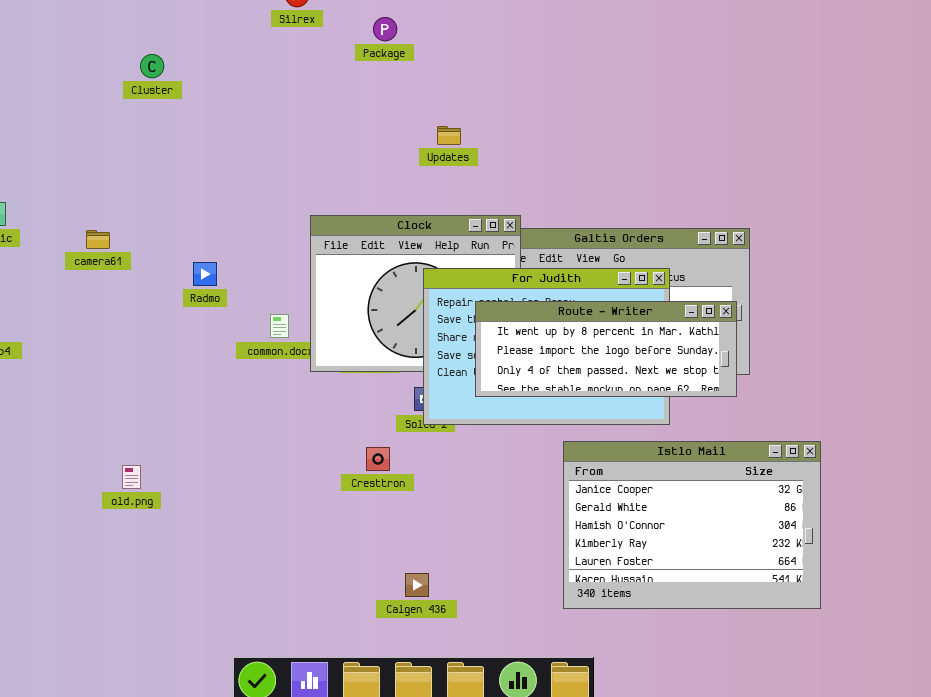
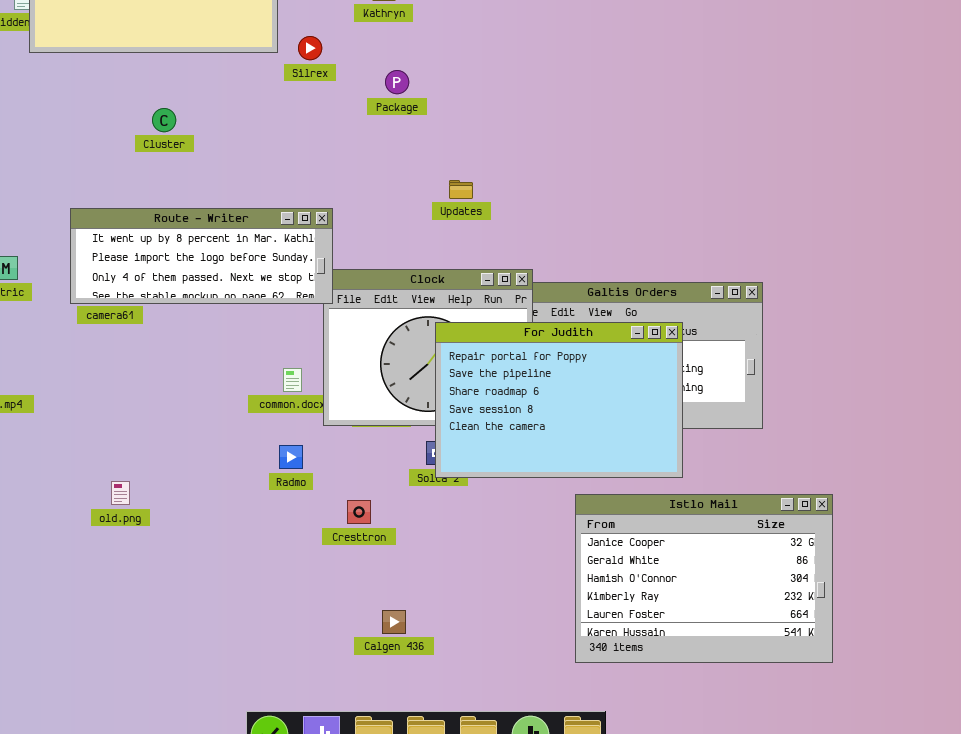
Radmo: [193,262,217,286] -> [279,445,303,469], moved
Route - Writer: [475,301,737,397] -> [70,208,333,304], moved
Cresttron: [366,447,390,471] -> [347,500,371,524], moved
old.png: [122,465,141,489] -> [111,481,130,505], moved
Calgen 436: [405,573,429,597] -> [382,610,406,634], moved

